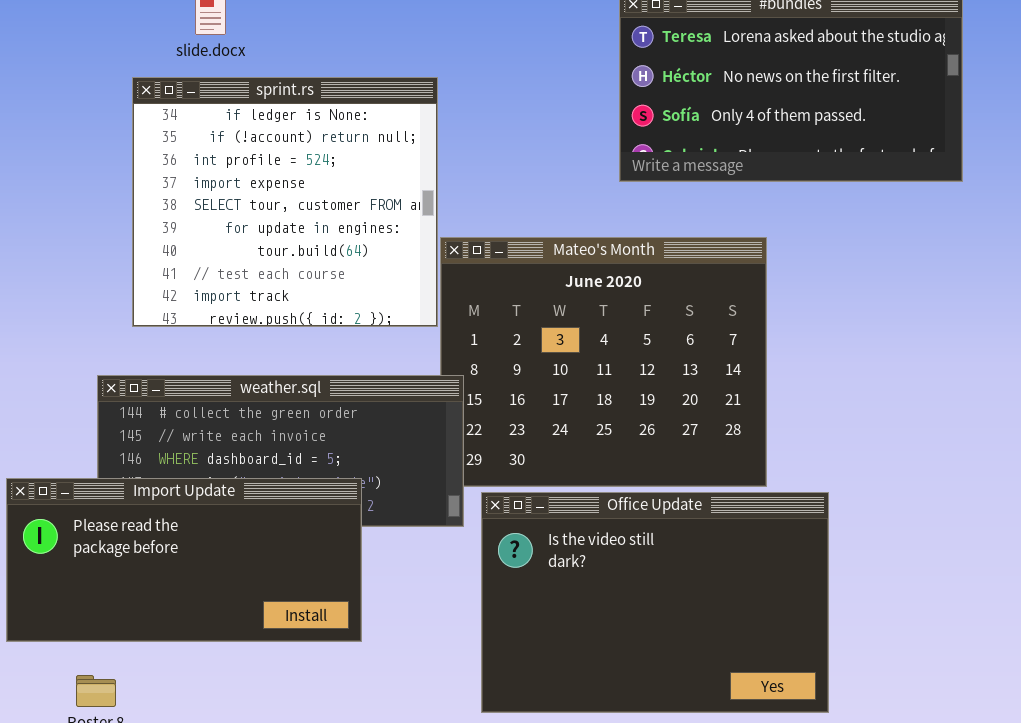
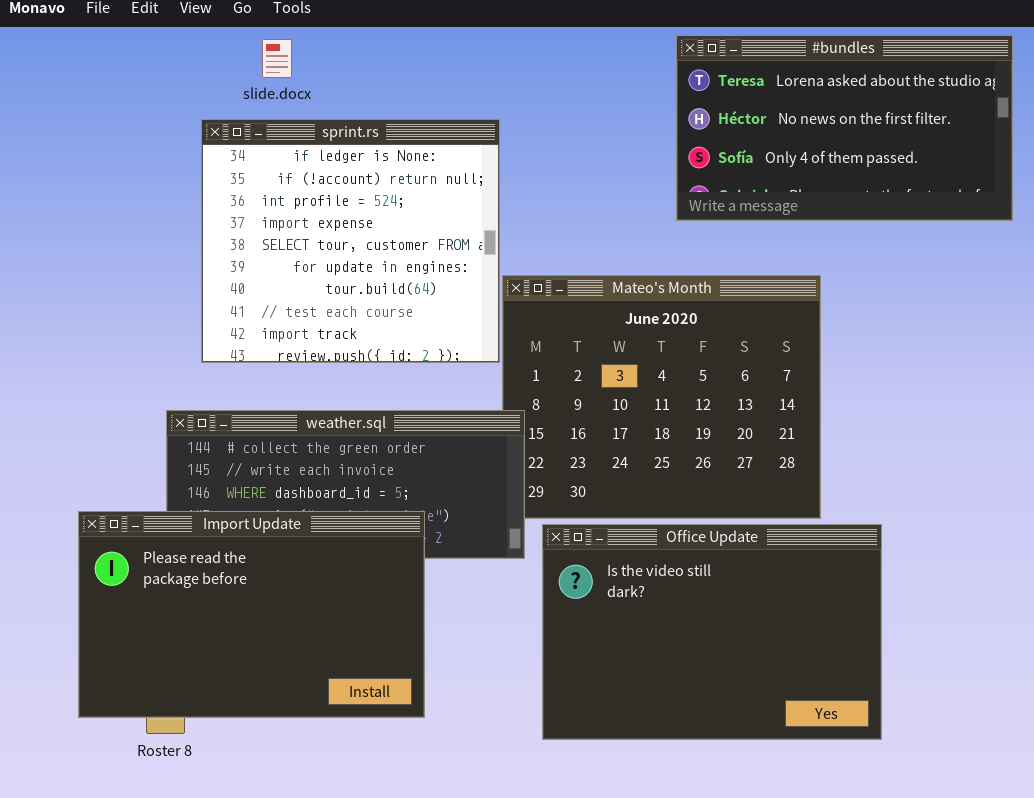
Import Update: [6,478,362,642] -> [78,511,425,718], resized

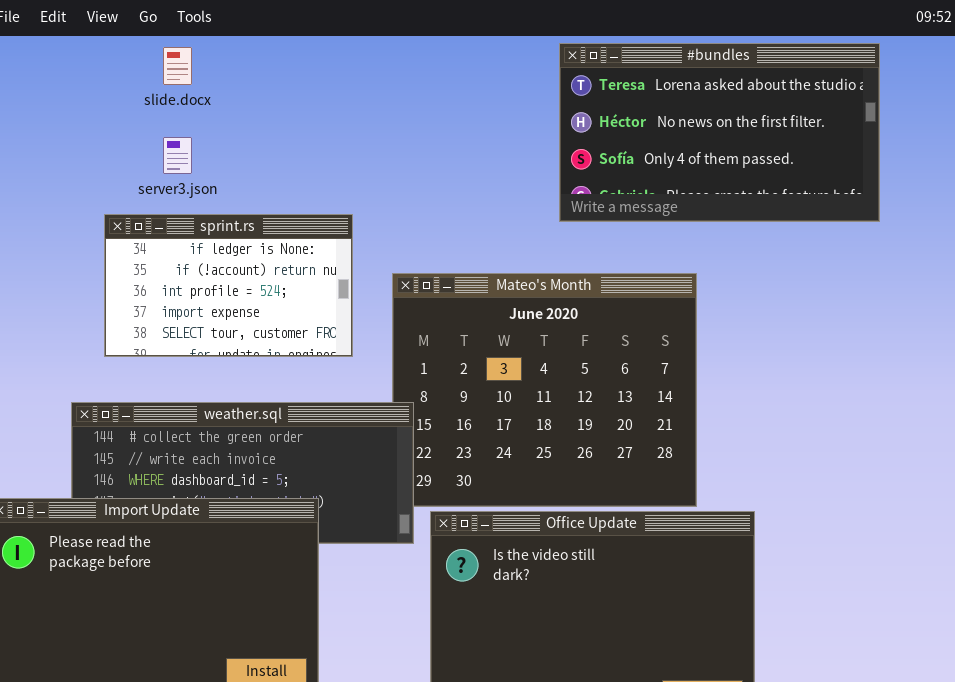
sprint.rs: [201,119,500,363] -> [104,214,353,357], resized

